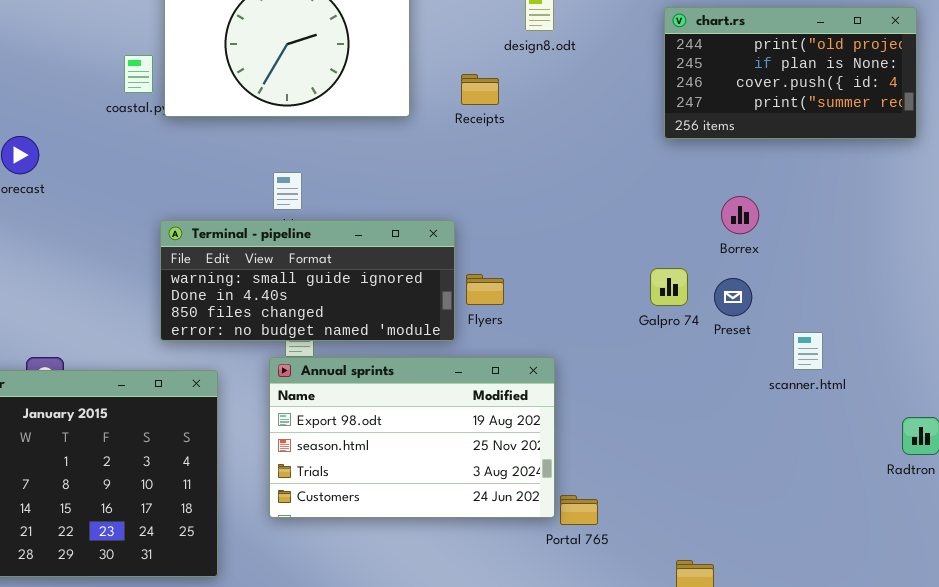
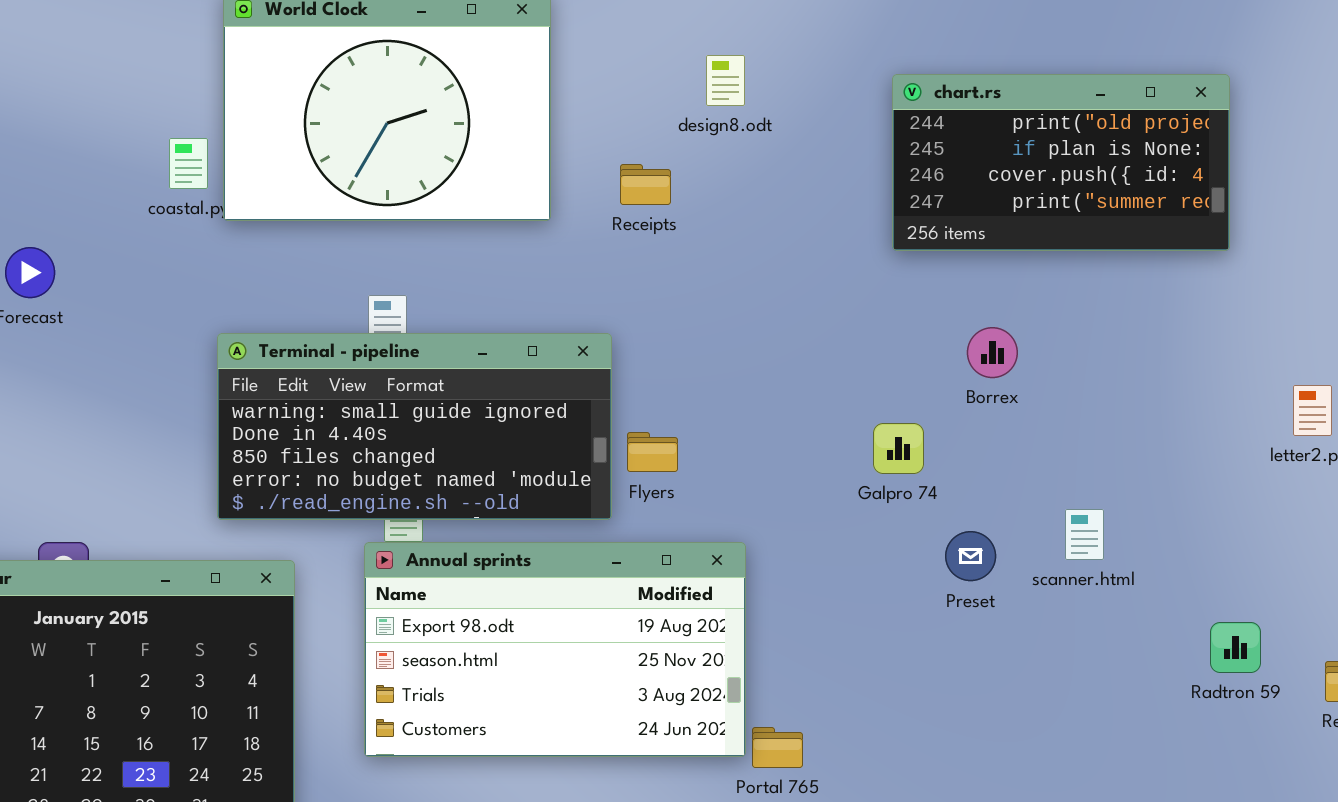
Terminal - pipeline: [160,220,455,341] -> [217,333,612,520], resized
Preset: [714,278,752,316] -> [945,531,996,581], moved

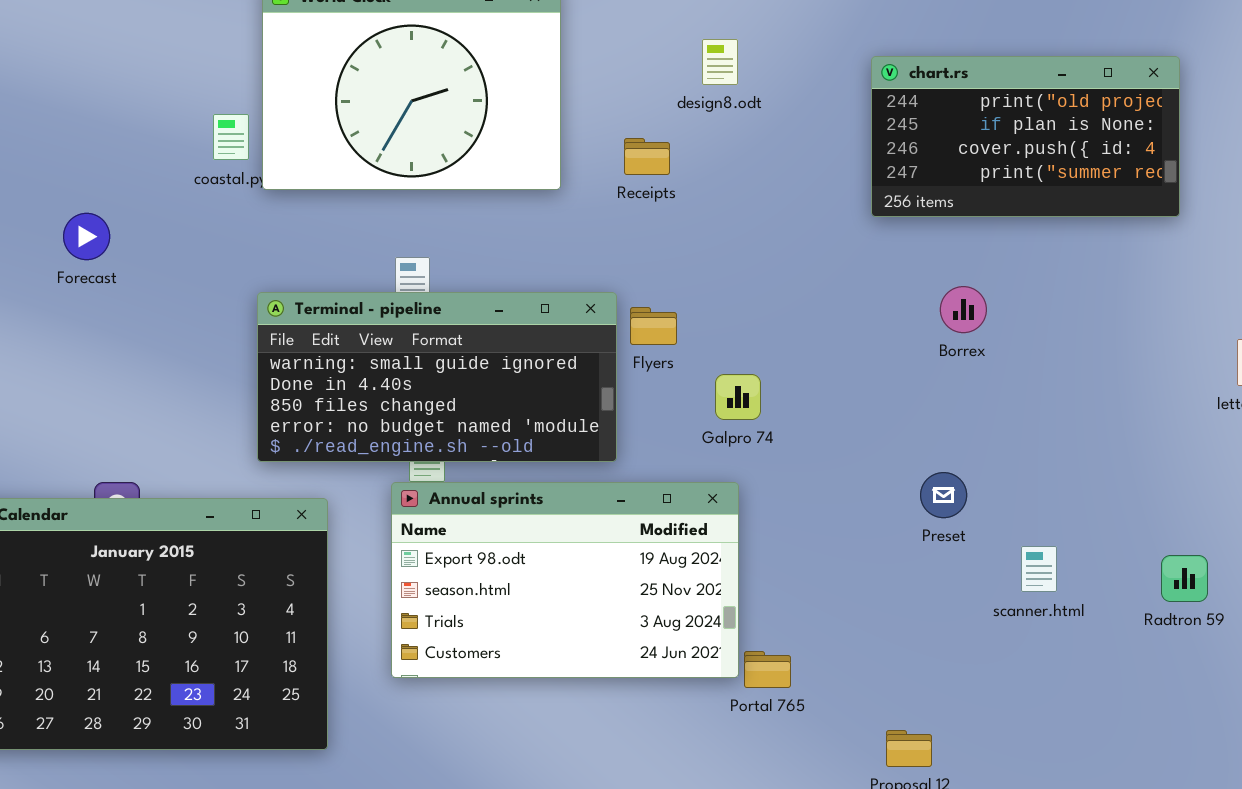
Galpro 74: [873,423,924,474] -> [715,374,761,420], moved
Flyers: [627,432,678,472] -> [630,307,677,345], moved
scanner.html: [1065,509,1104,560] -> [1021,546,1057,592], moved

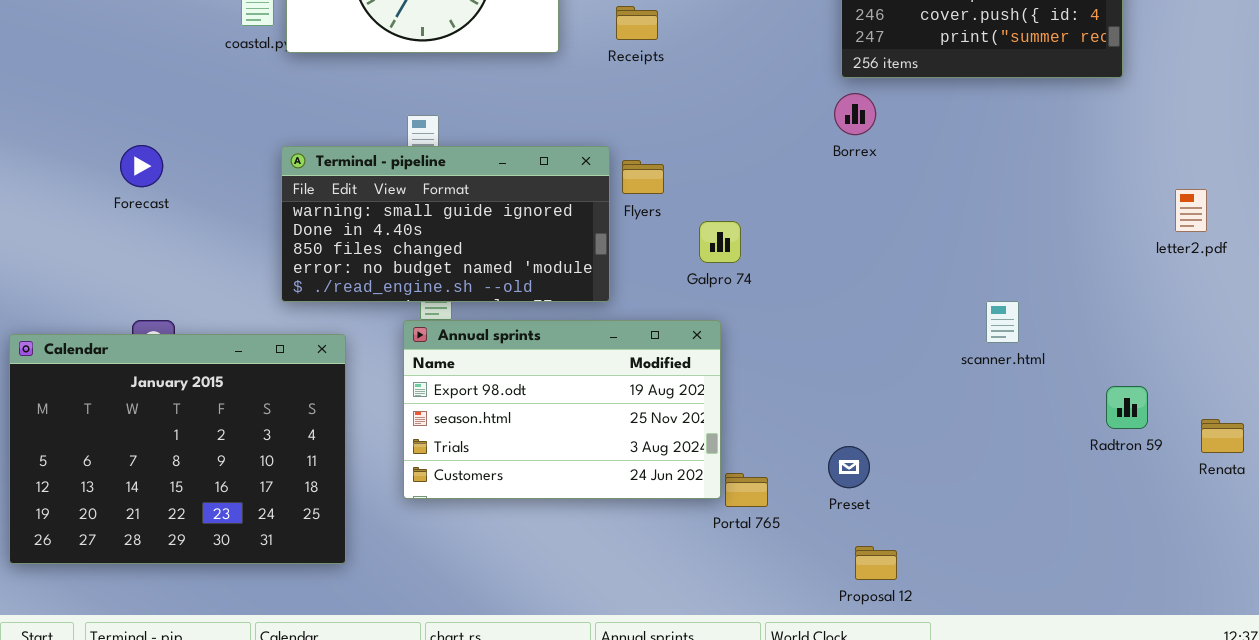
Forecast: [63,213,110,260] -> [120,145,163,187], moved
Borrex: [940,286,987,333] -> [834,93,876,135], moved
Preset: [920,472,967,518] -> [828,446,870,488], moved
scanner.html: [1021,546,1057,592] -> [986,301,1019,343], moved

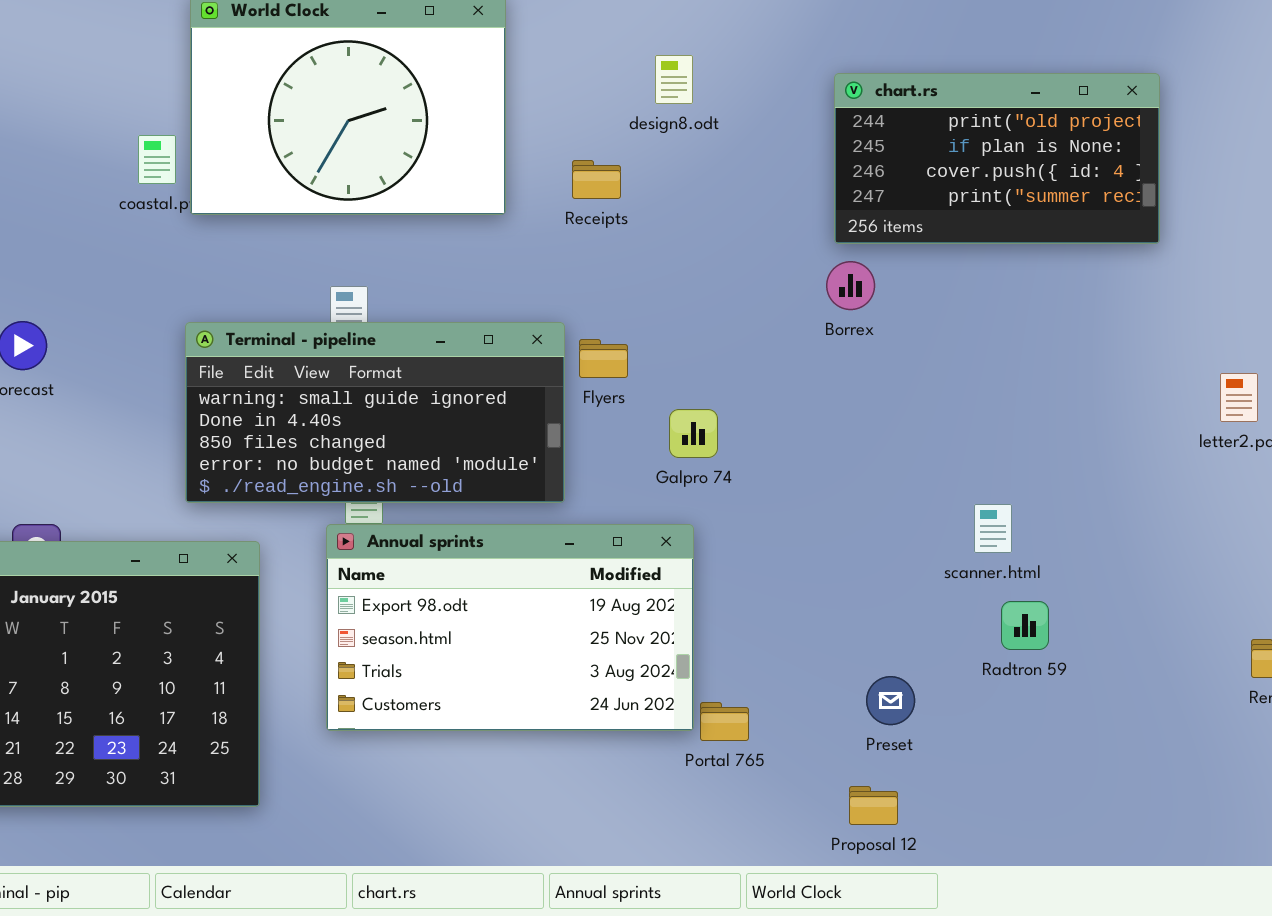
scanner.html: [986,301,1019,343] -> [974,504,1012,553], moved
Radtron 59: [1106,386,1148,429] -> [1001,601,1049,650], moved
Preset: [828,446,870,488] -> [866,676,915,725], moved

